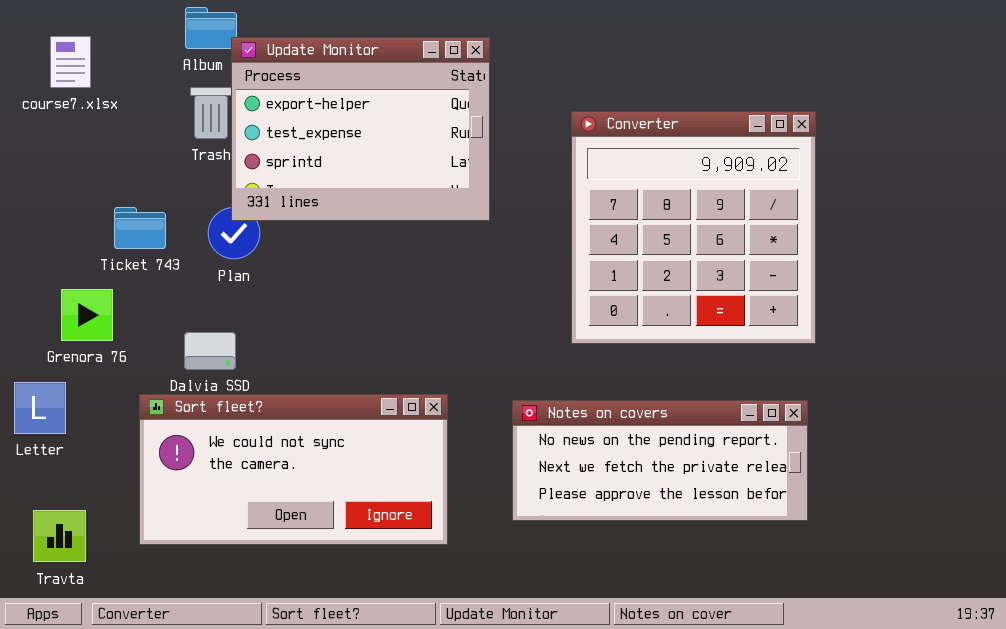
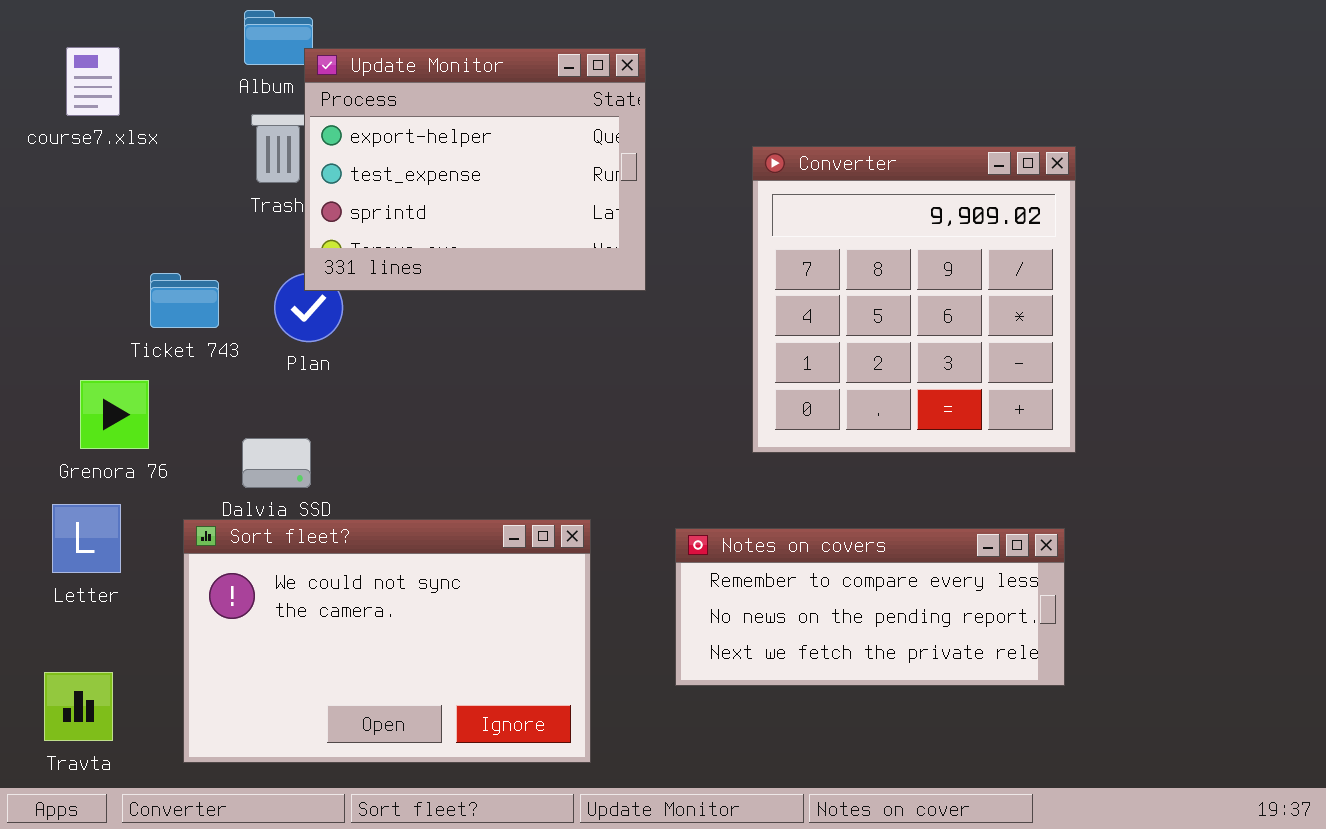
Letter: [14,382,66,434] -> [52,504,121,573], moved
Sort fleet?: [139,394,448,545] -> [183,519,591,763], resized
Notes on covers: [512,400,808,521] -> [675,528,1065,686], scrolled up 1 row

